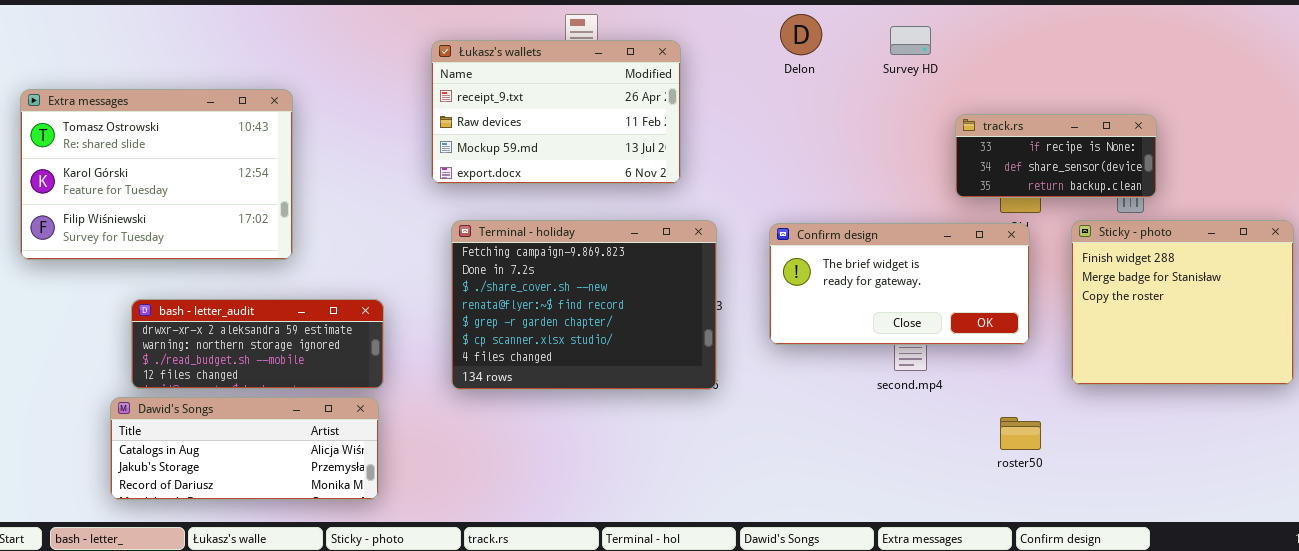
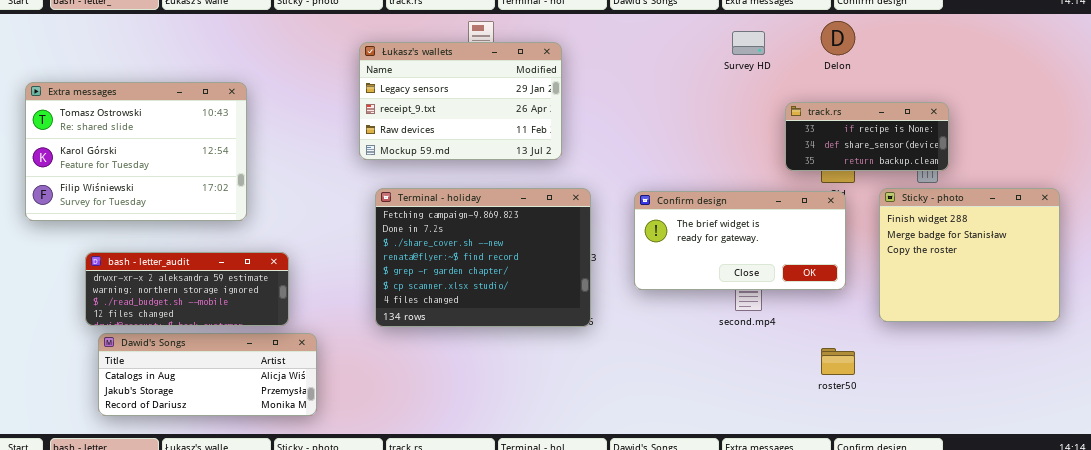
Delon: [780,14,822,55] -> [821,21,855,55], moved
Łukasz's wallets: [431,40,681,184] -> [359,42,562,160], scrolled up 1 row
bash - letter_audit: [131,299,384,389] -> [85,252,289,326], moved

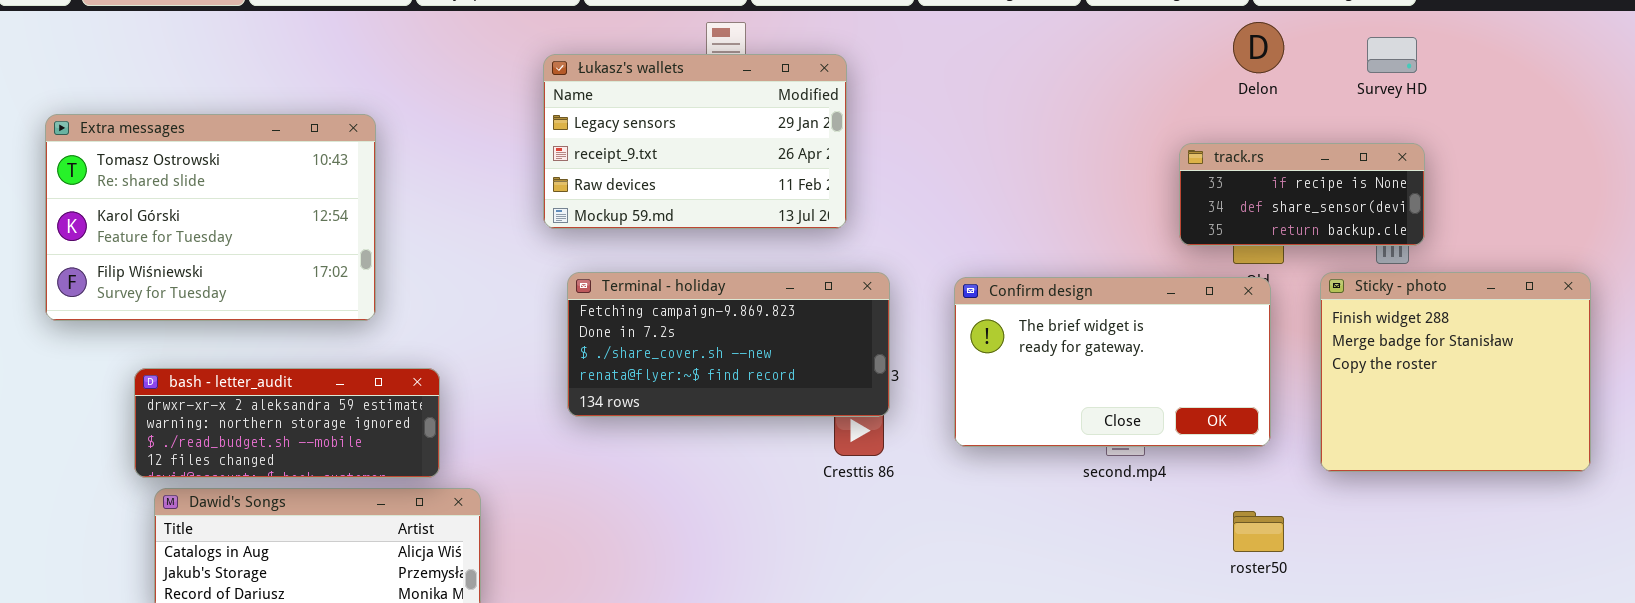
Survey HD: [732,31,765,55] -> [1367,37,1417,73], moved
Terminal - holiday: [375,188,591,327] -> [567,272,890,417], resized
Confirm design: [634,191,846,290] -> [954,277,1271,447], resized

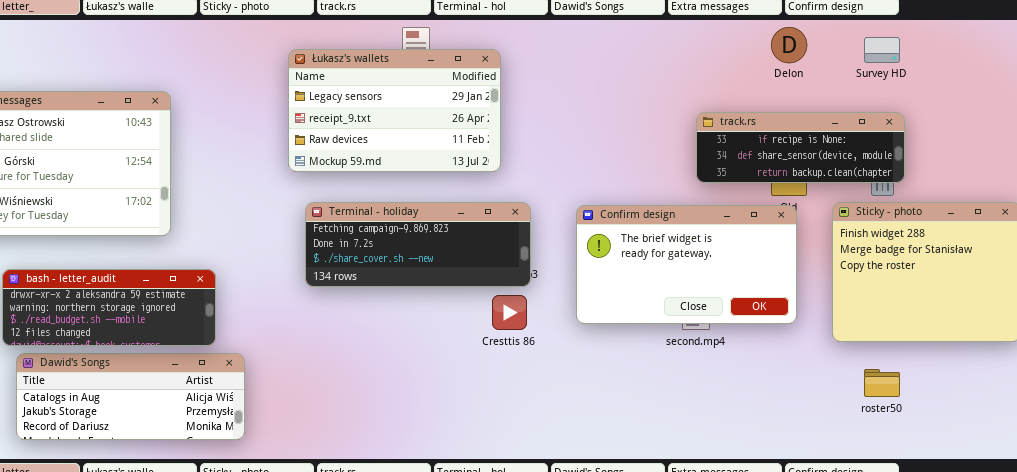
track.rs: [1179,143,1425,246] -> [696,112,905,183], resized
Terminal - holiday: [567,272,890,417] -> [305,202,531,287], resized
roster50: [1233,511,1284,552] -> [864,369,900,397], moved

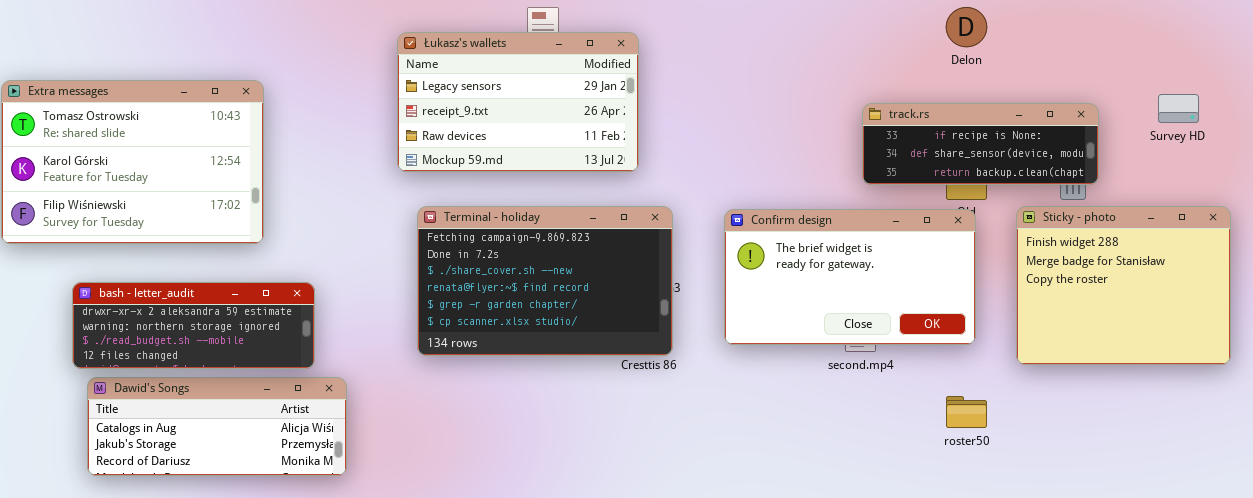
Survey HD: [864,37,900,63] -> [1158,94,1199,123], moved
Terminal - holiday: [305,202,531,287] -> [417,206,673,356], resized
roster50: [864,369,900,397] -> [946,396,987,428], moved

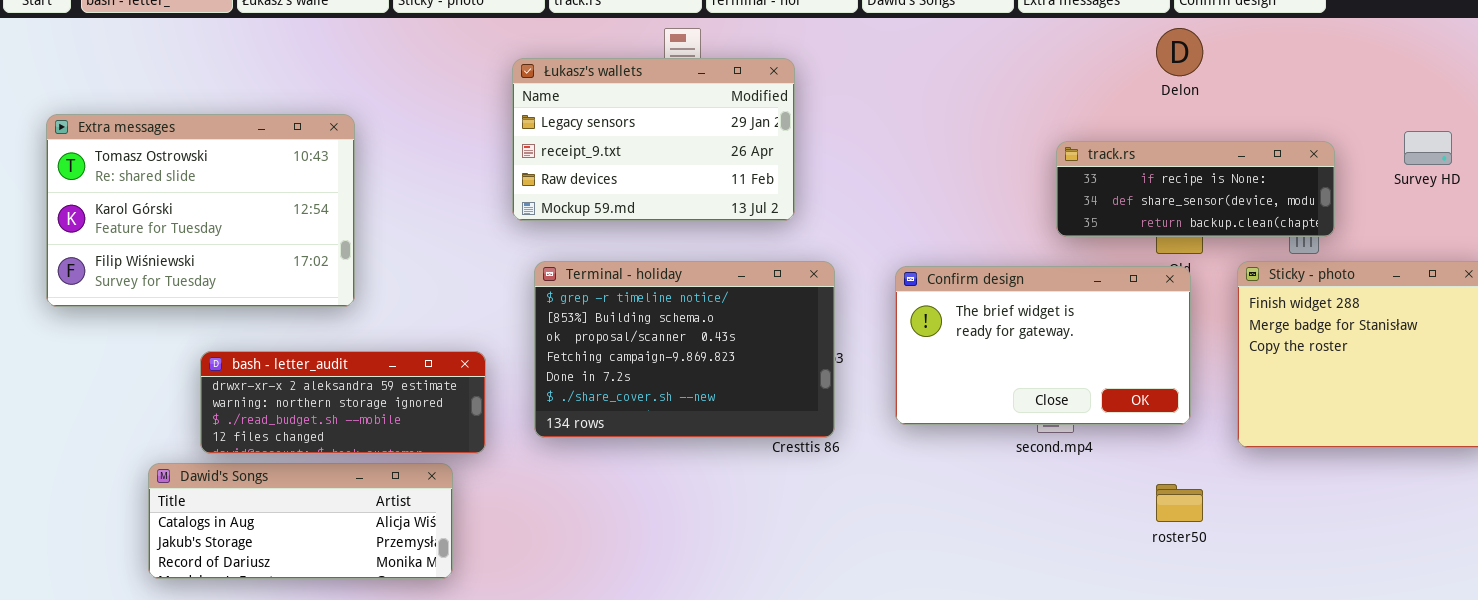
Terminal - holiday: [417,206,673,356] -> [534,261,835,438], scrolled up 3 rows
bash - letter_audit: [72,282,315,369] -> [200,351,486,454], moved

